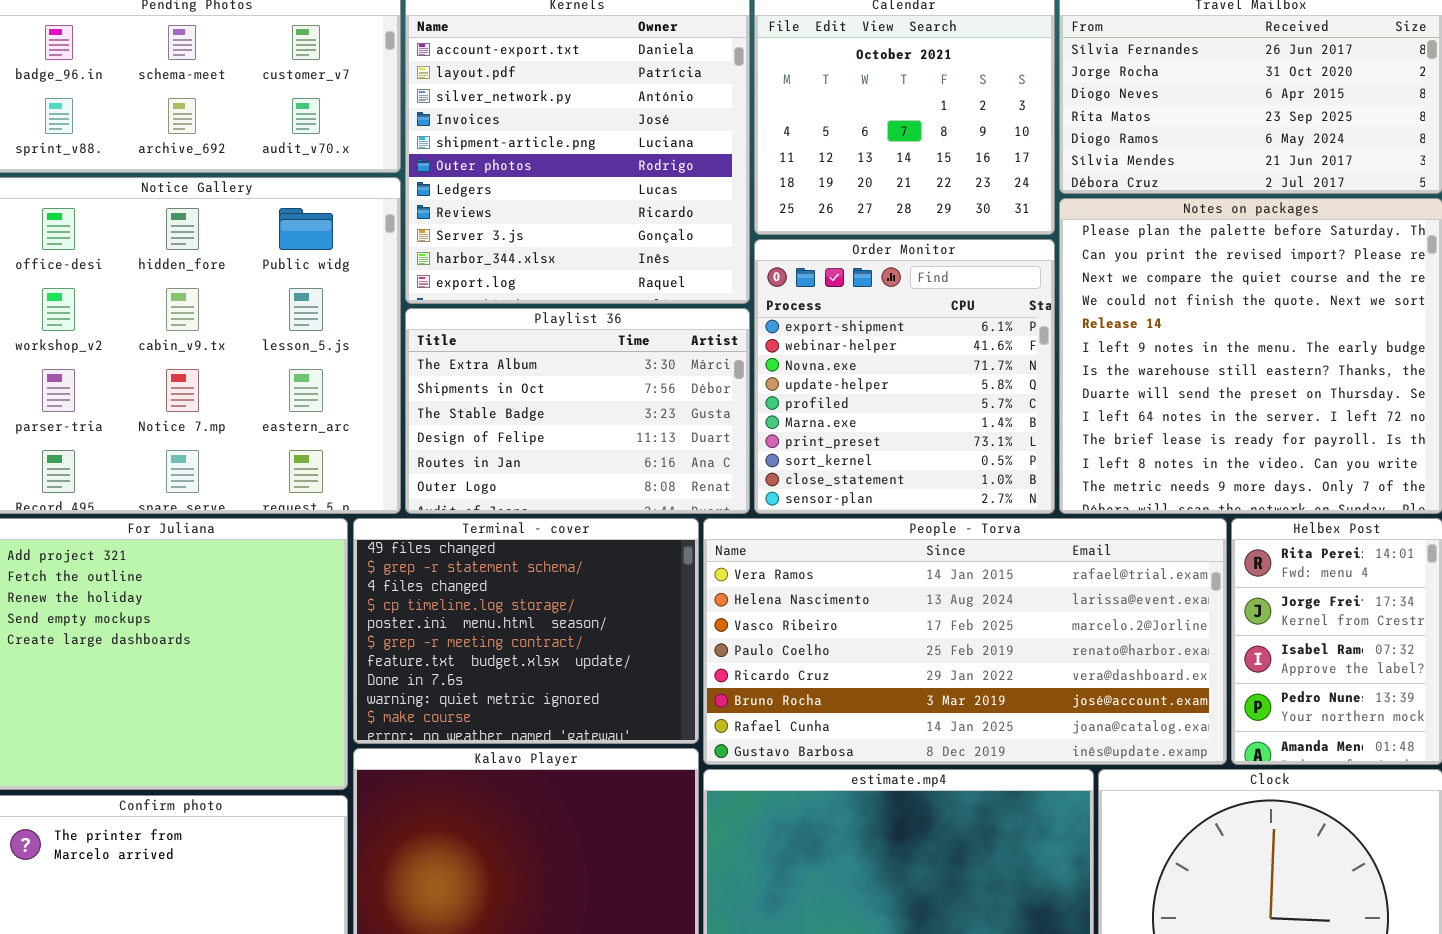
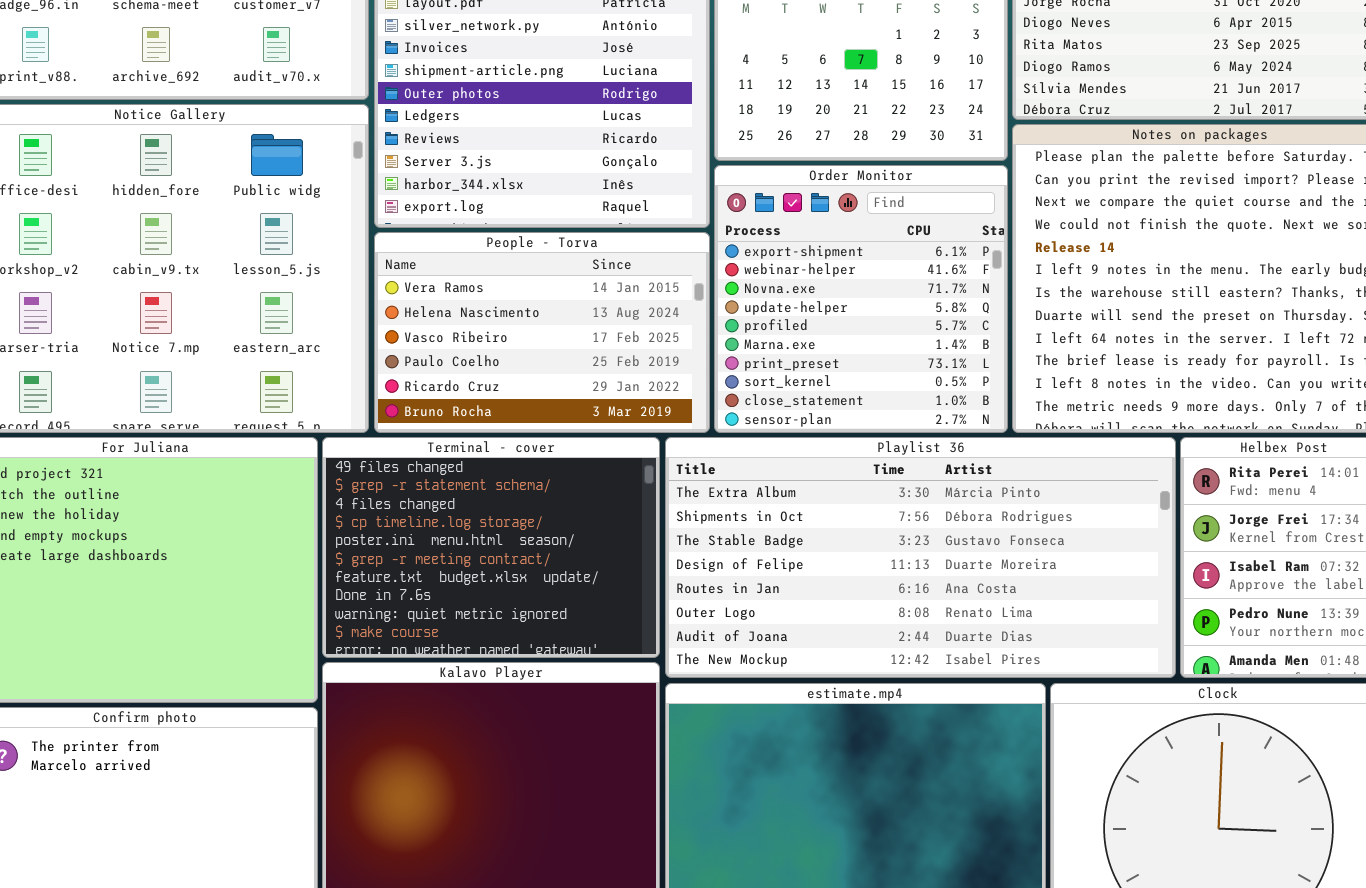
Playlist 36: [405,308,750,514] -> [665,437,1176,678], moved, resized
People - Torva: [703,518,1227,765] -> [374,232,710,433], moved, resized

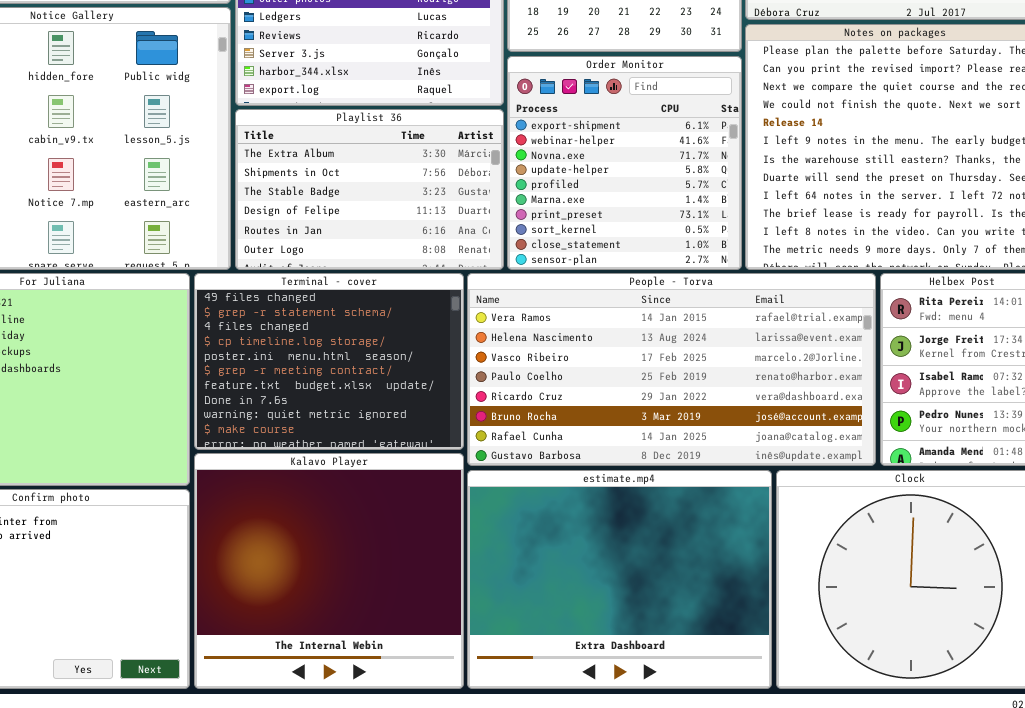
People - Torva: [374,232,710,433] -> [467,273,876,466], moved, resized
Playlist 36: [665,437,1176,678] -> [235,109,504,270], moved, resized

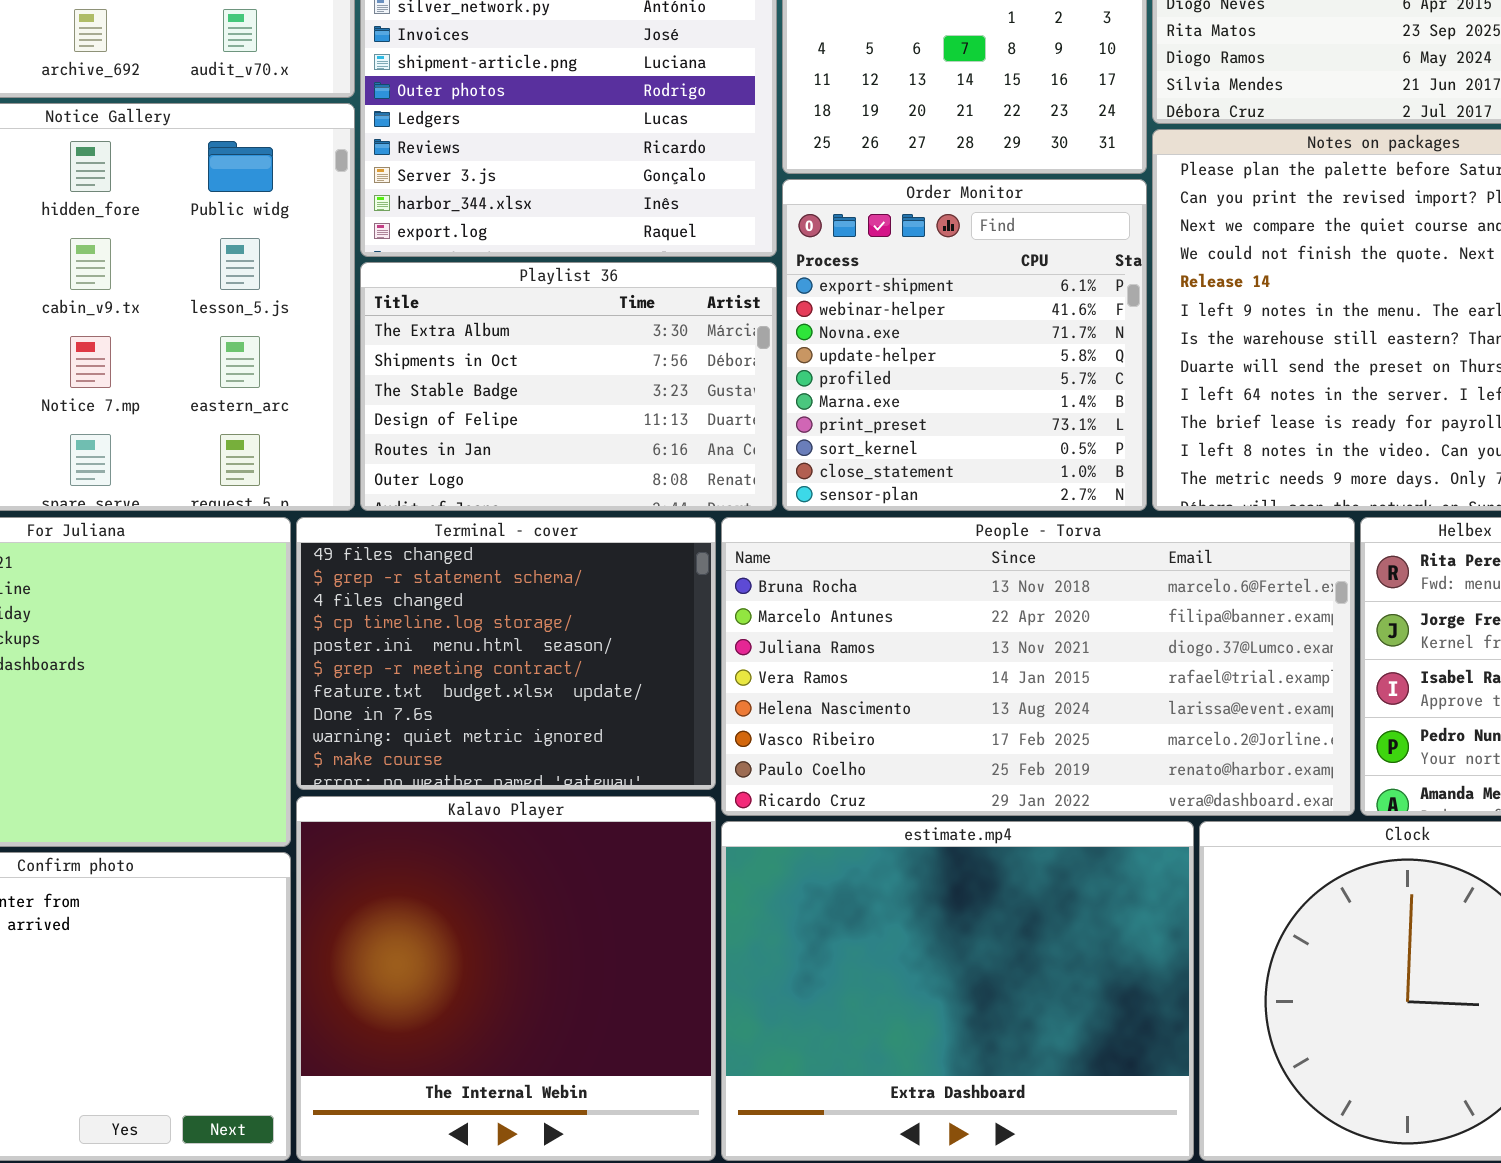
People - Torva: [467,273,876,466] -> [721,517,1355,816], scrolled up 3 rows

